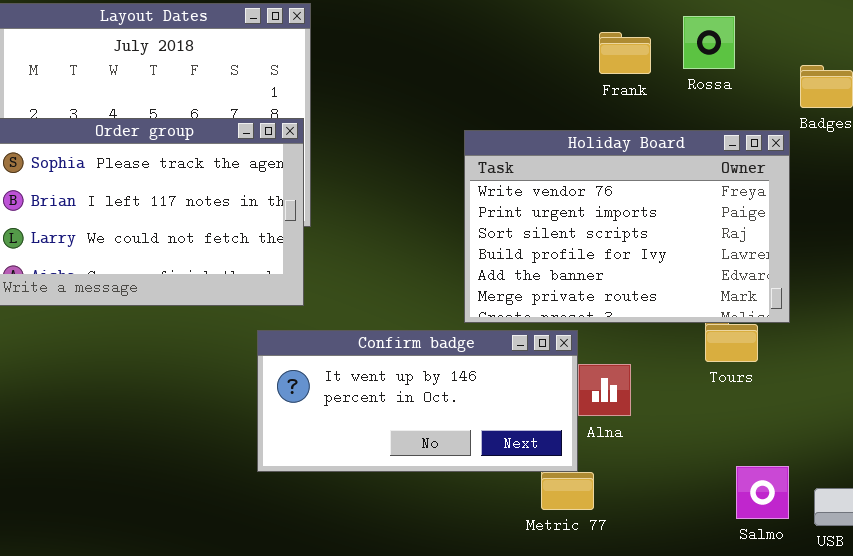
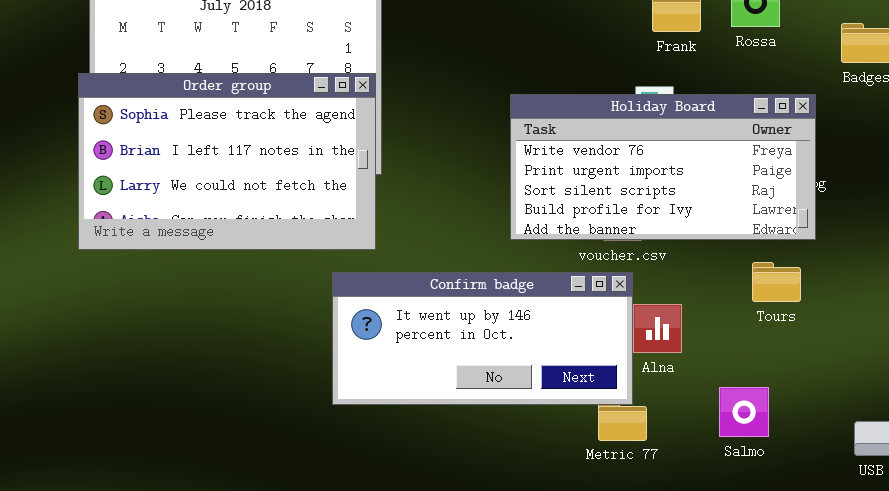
Holiday Board: [464,130,790,323] -> [510,94,816,240], moved, resized
Salmo: [736,466,789,519] -> [719,387,769,437], moved

